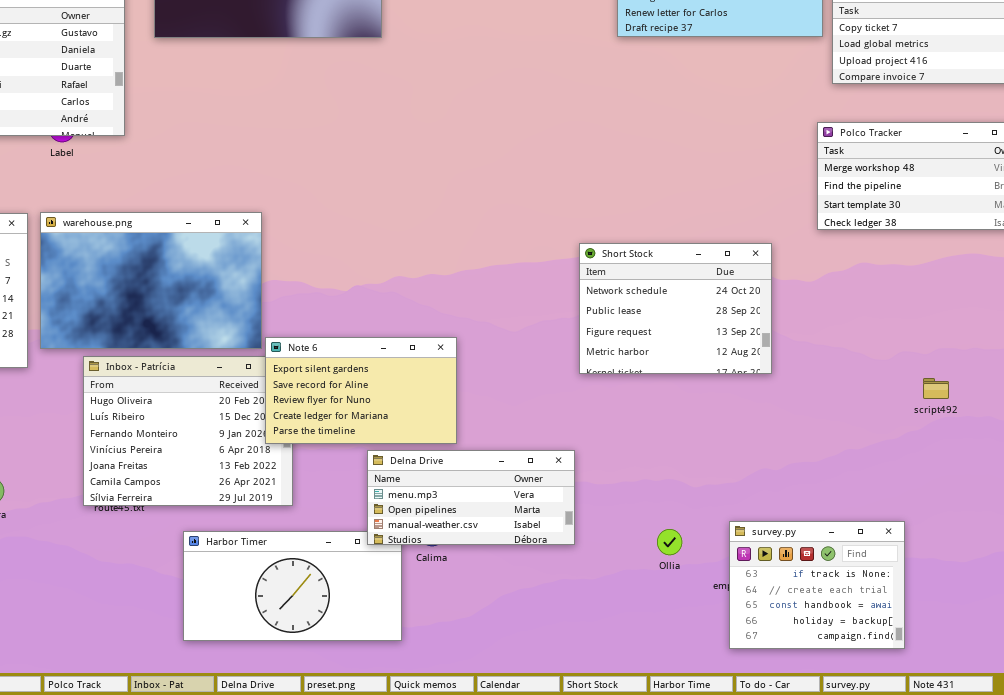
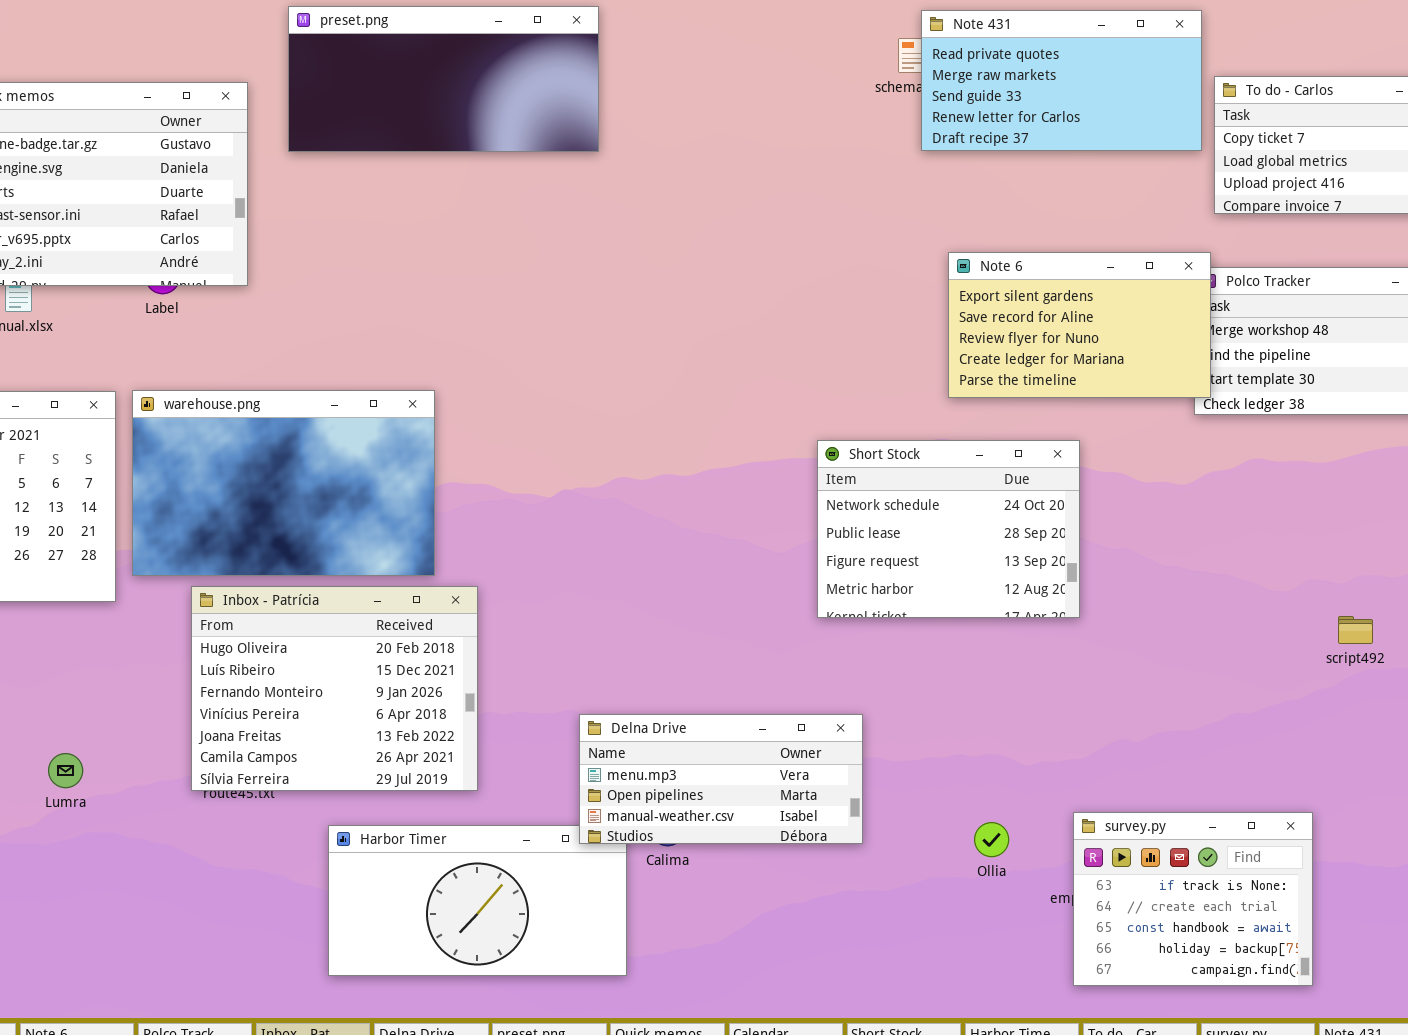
Short Stock: [579,243,772,374] -> [817,440,1080,618], moved
Note 6: [265,337,457,444] -> [948,252,1211,398], moved

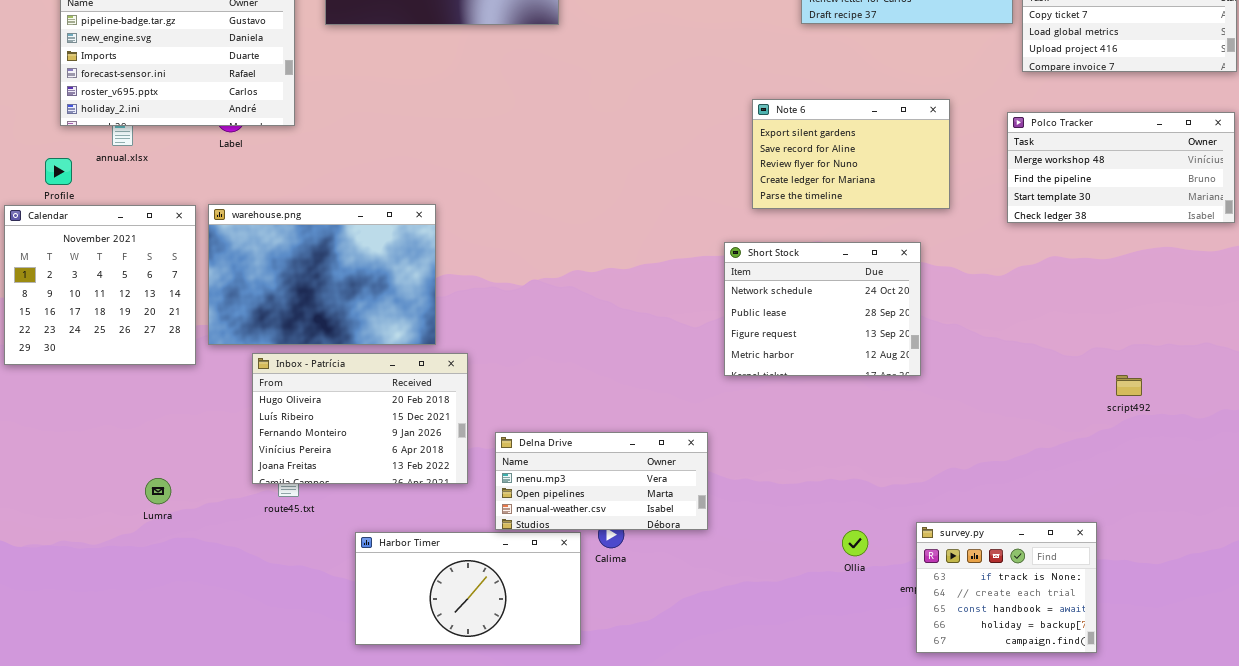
Note 6: [948,252,1211,398] -> [752,99,950,209], moved
Inbox - Patrícia: [191,586,478,791] -> [252,353,468,484], resized
Delna Drive: [579,714,863,844] -> [495,432,708,530], moved

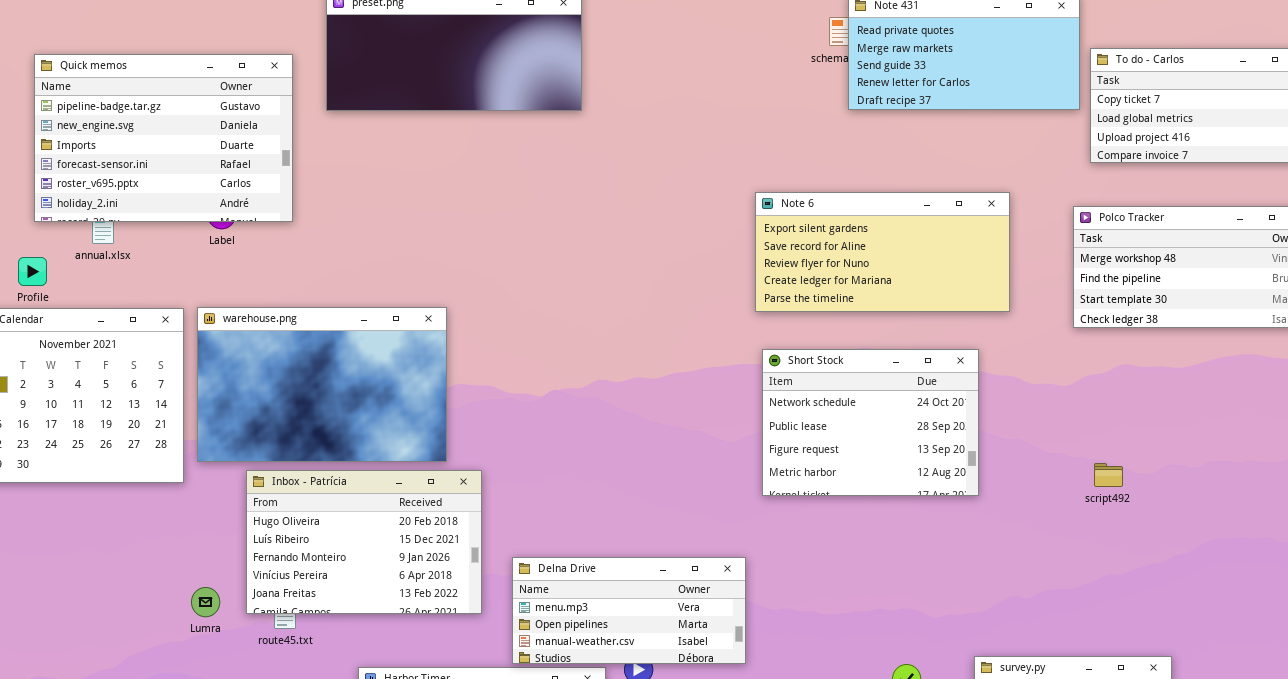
Note 6: [752,99,950,209] -> [755,192,1010,312], resized
script492: [1116,375,1142,396] -> [1094,463,1123,487], moved
Lumra: [145,478,171,504] -> [191,587,220,617], moved

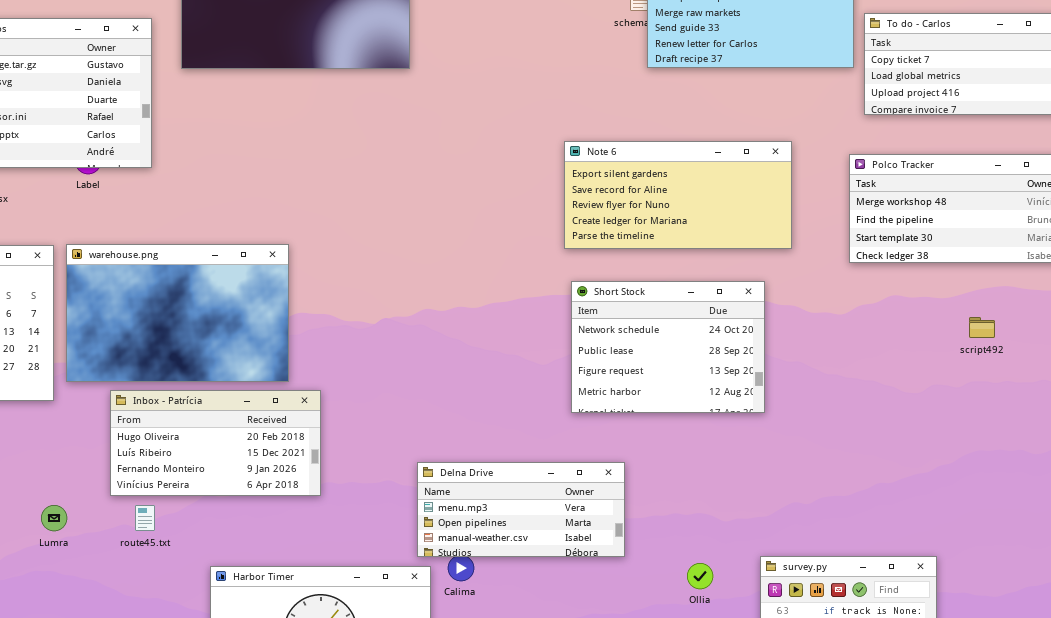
script492: [1094,463,1123,487] -> [969,317,995,338], moved
Inbox - Patrícia: [246,470,482,614] -> [110,390,321,496], resized
Delna Drive: [512,557,746,664] -> [417,462,625,557], moved
Lumra: [191,587,220,617] -> [41,505,67,531], moved

